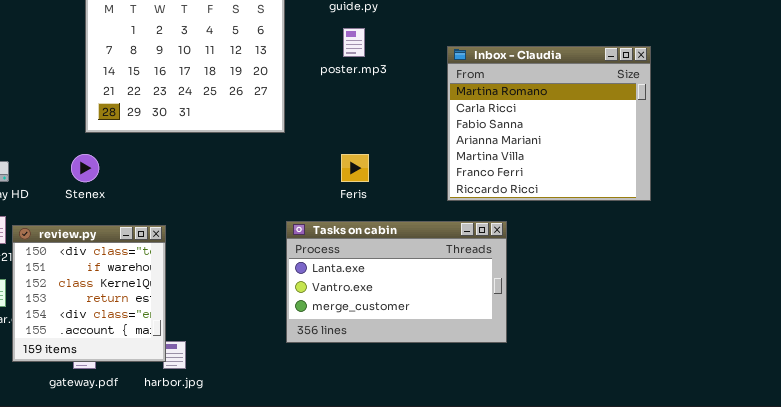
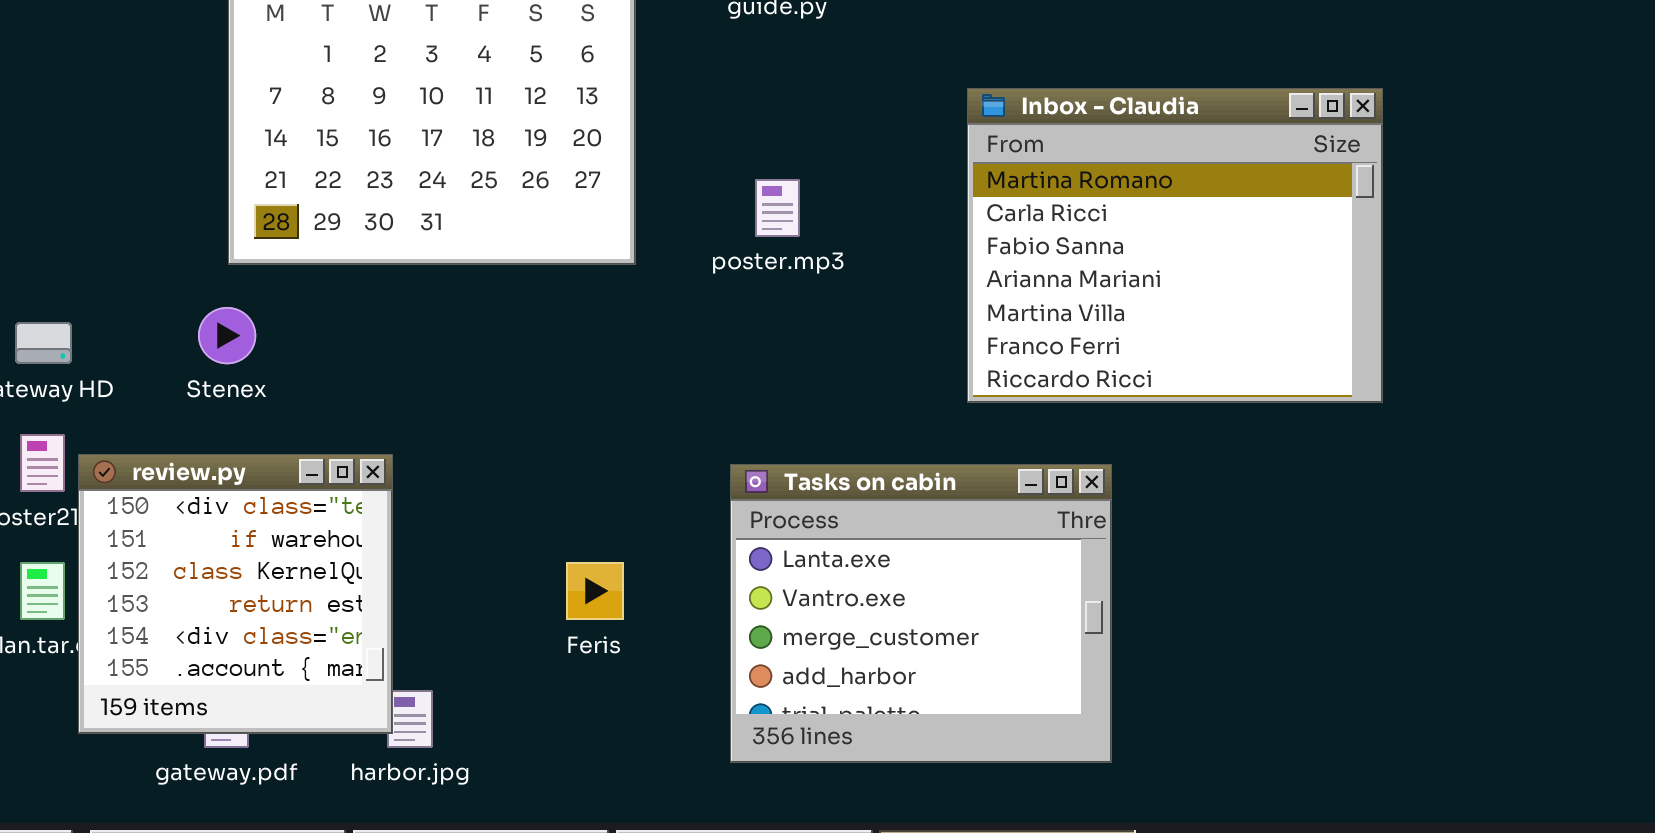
poster.mp3: [343,28,365,57] -> [755,179,800,237], moved
Feris: [341,154,369,182] -> [566,562,624,620], moved
Tasks on cabin: [286,221,507,343] -> [730,464,1112,763], moved, resized

